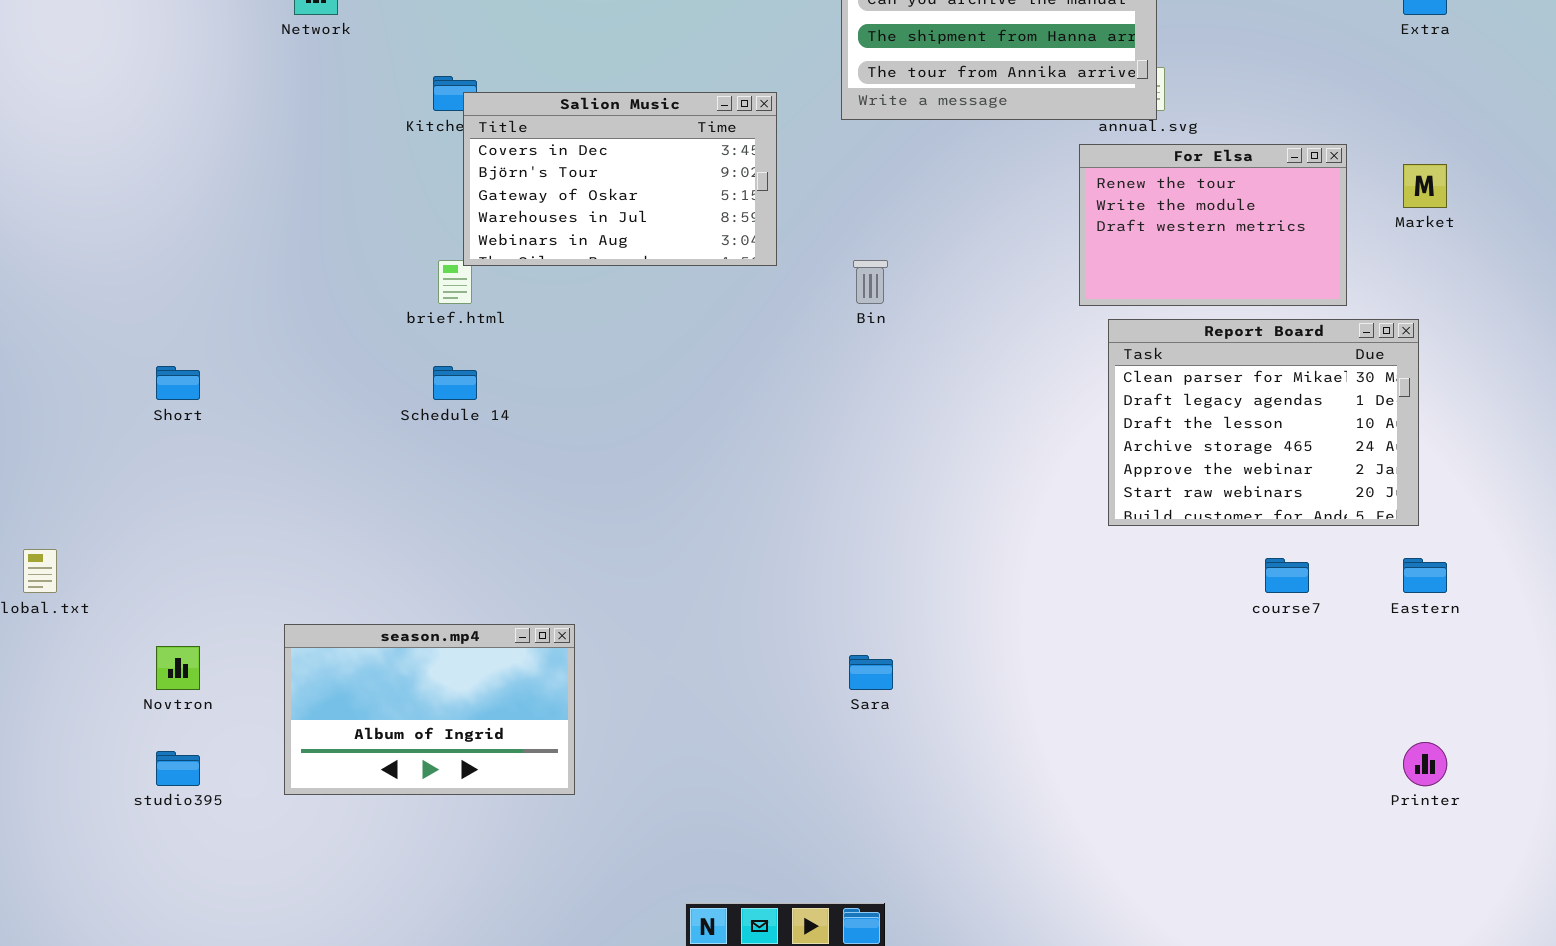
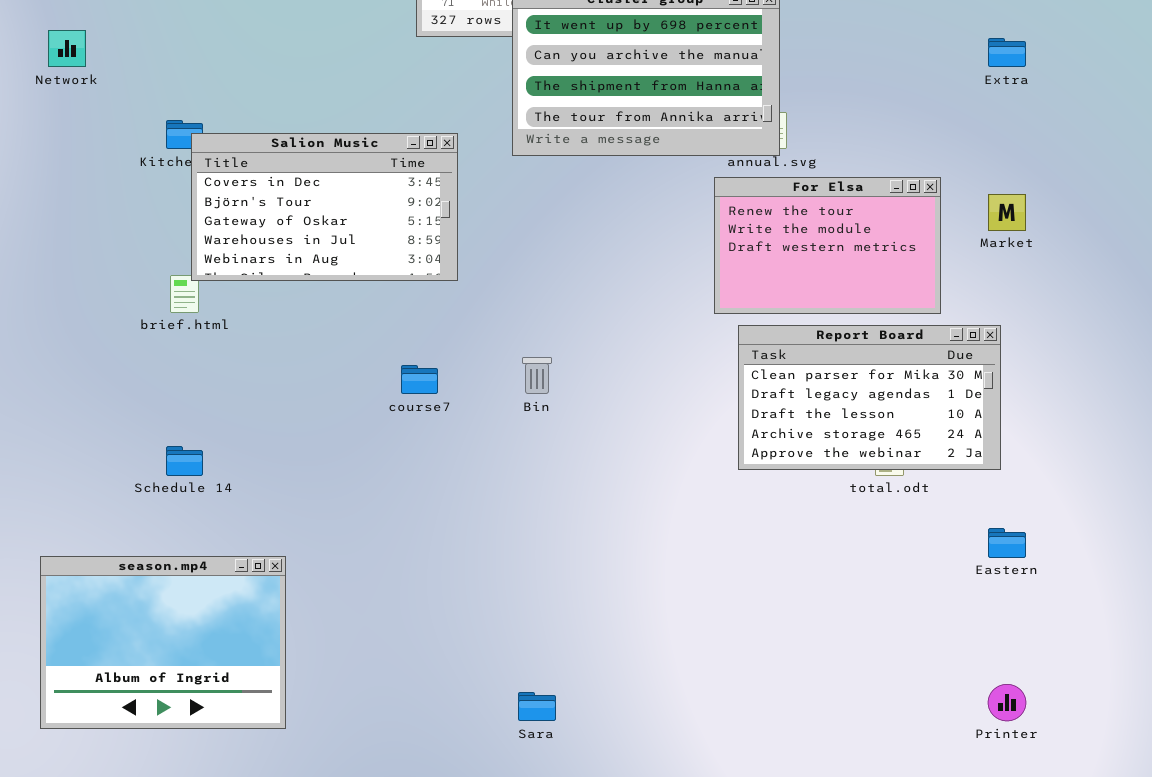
Bin: [853,260,888,304] -> [522,357,552,394], moved
Report Board: [1108,319,1419,526] -> [738,325,1001,470], resized
Schedule 14: [433,366,477,400] -> [166,446,203,476], moved
course7: [1265,558,1309,593] -> [401,365,438,394], moved
season.mp4: [284,624,575,795] -> [40,556,286,729], resized
Sara: [849,655,893,690] -> [518,692,556,721], moved

